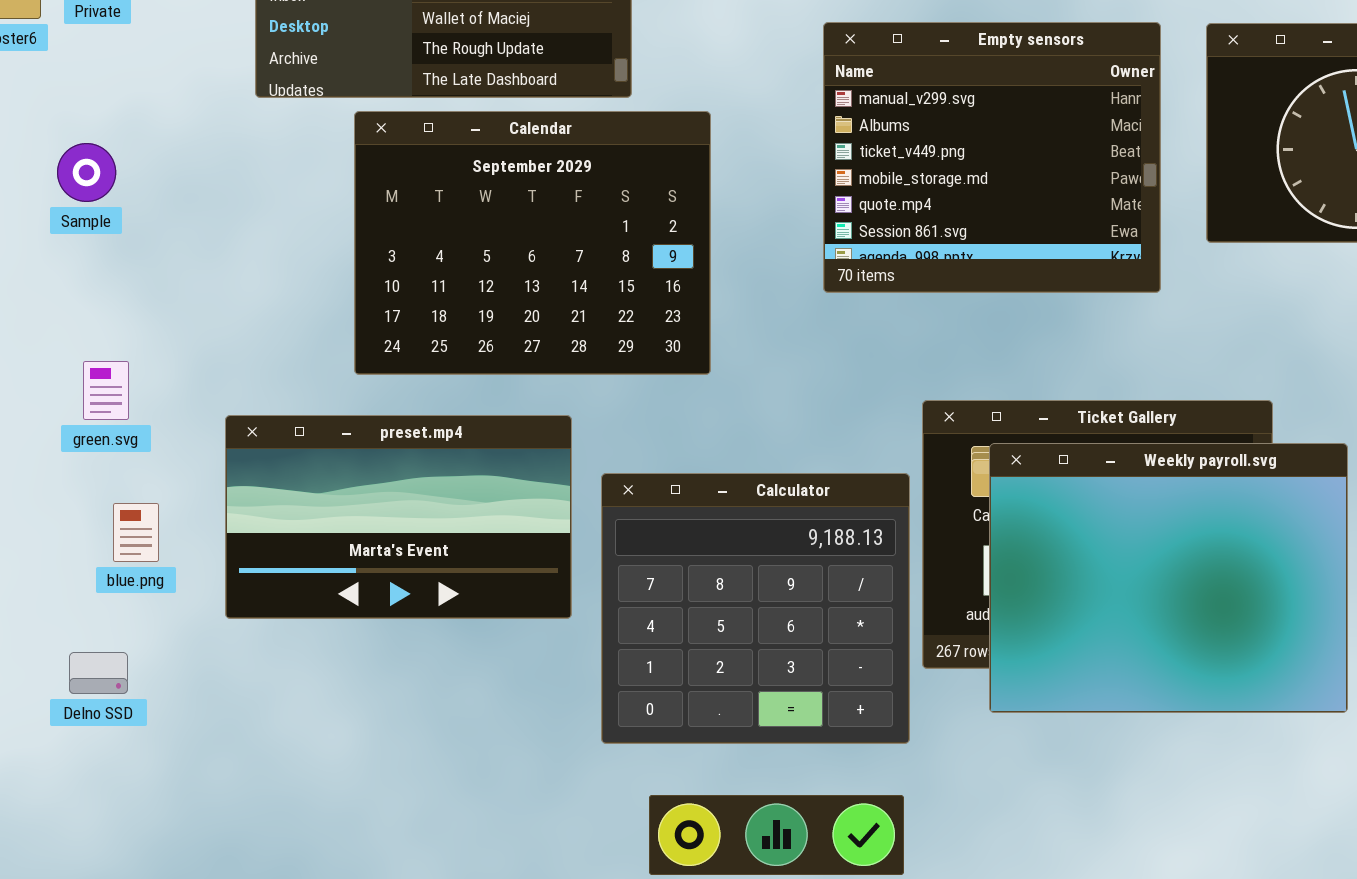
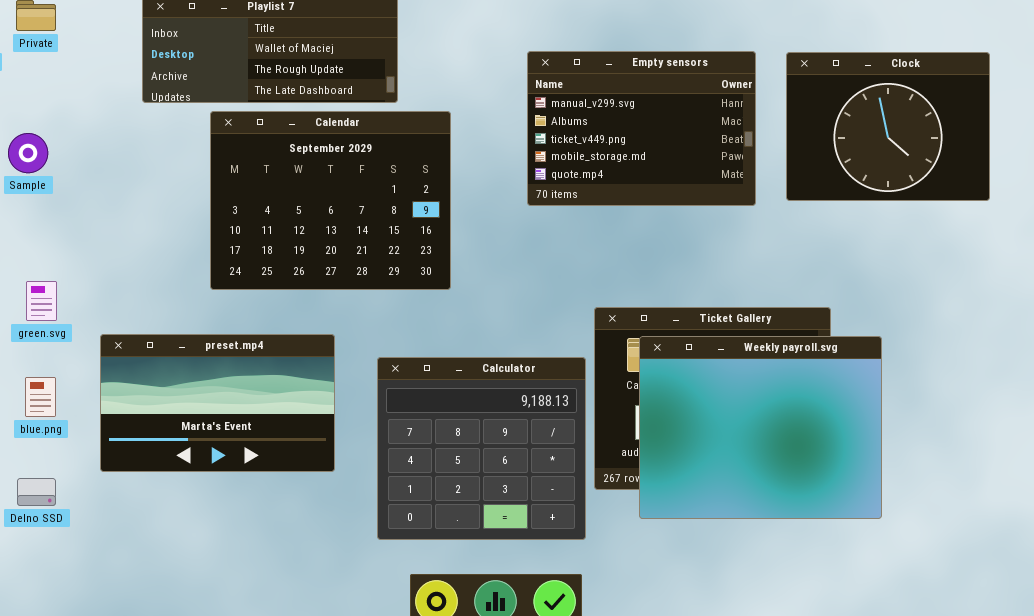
Empty sensors: [823,22,1161,293] -> [527,51,756,206], resized
preset.mp4: [225,415,572,619] -> [100,334,335,472], moved
blue.png: [113,503,159,562] -> [25,377,56,417], moved

